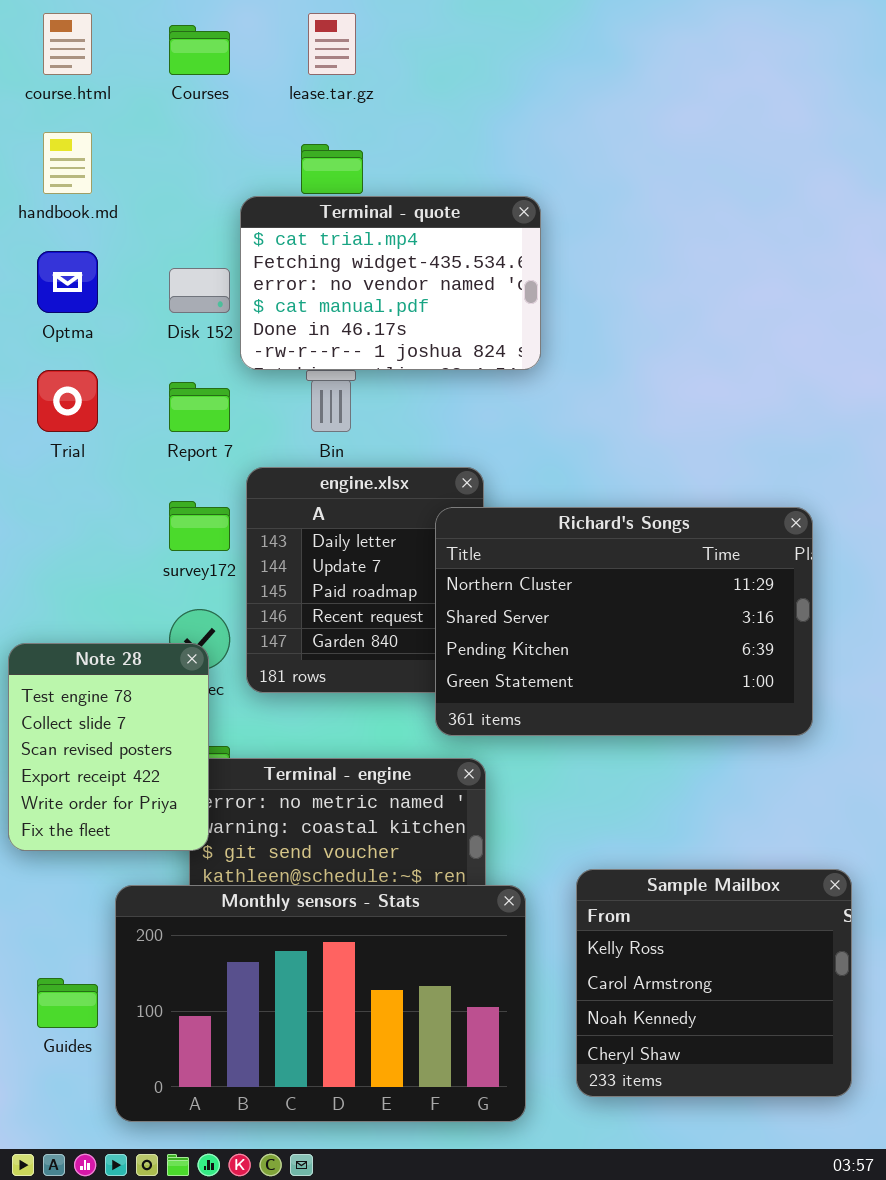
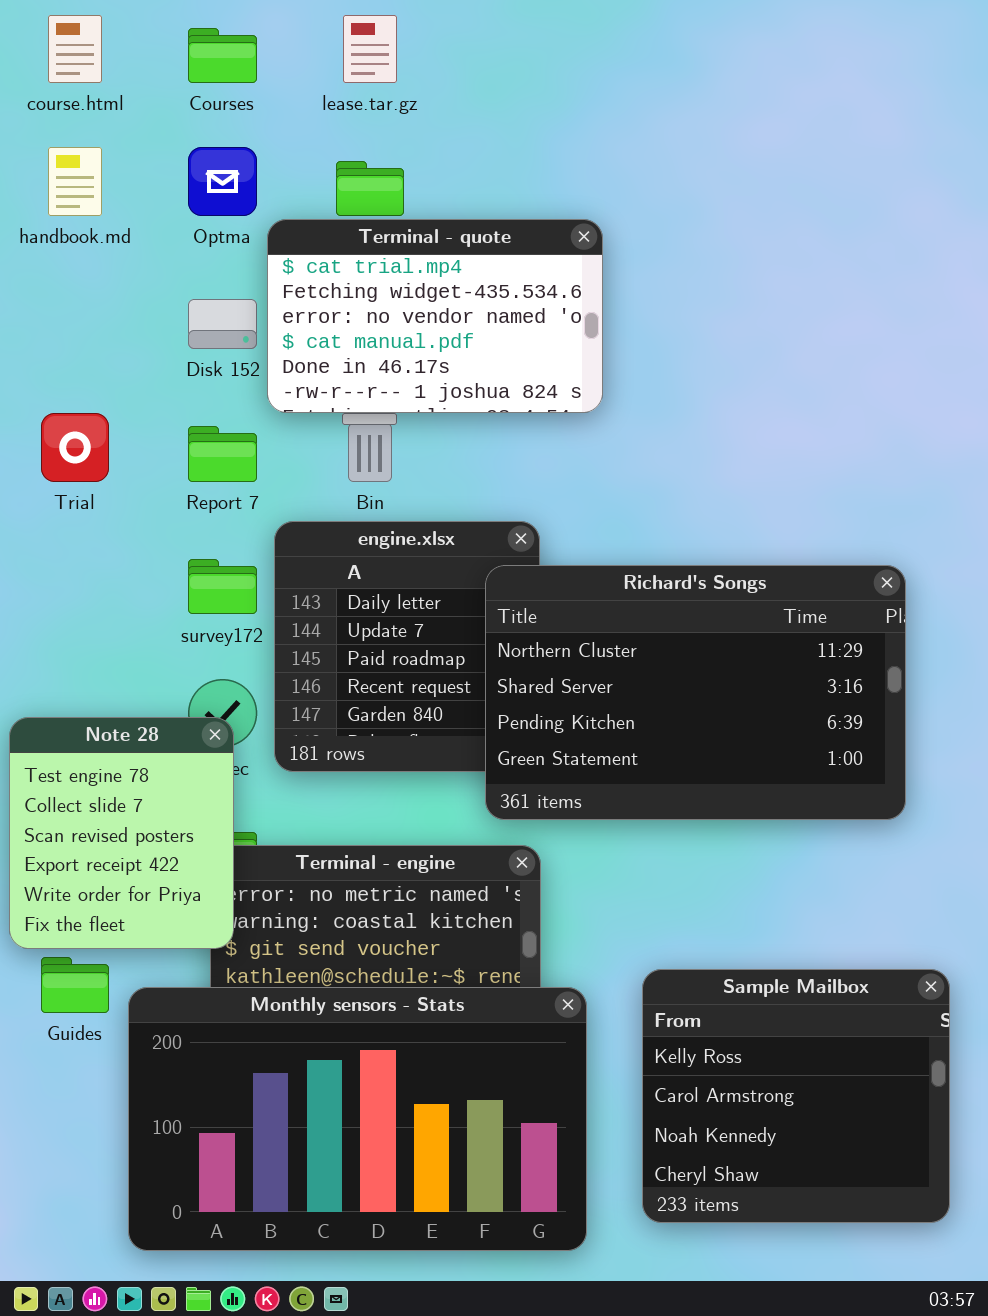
Optma: [37,251,98,313] -> [188,147,257,216], moved
Guides: [37,978,98,1028] -> [41,957,109,1013], moved

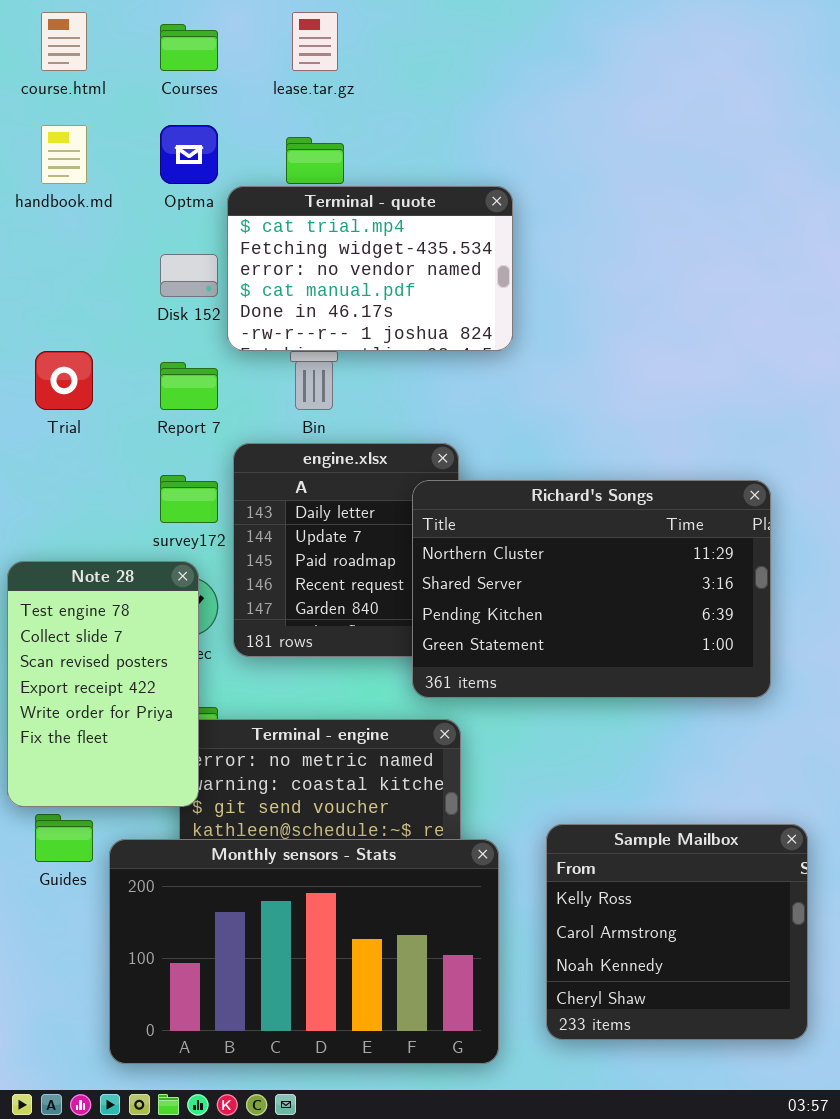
Note 28: [9,717,234,949] -> [7,561,199,807], resized

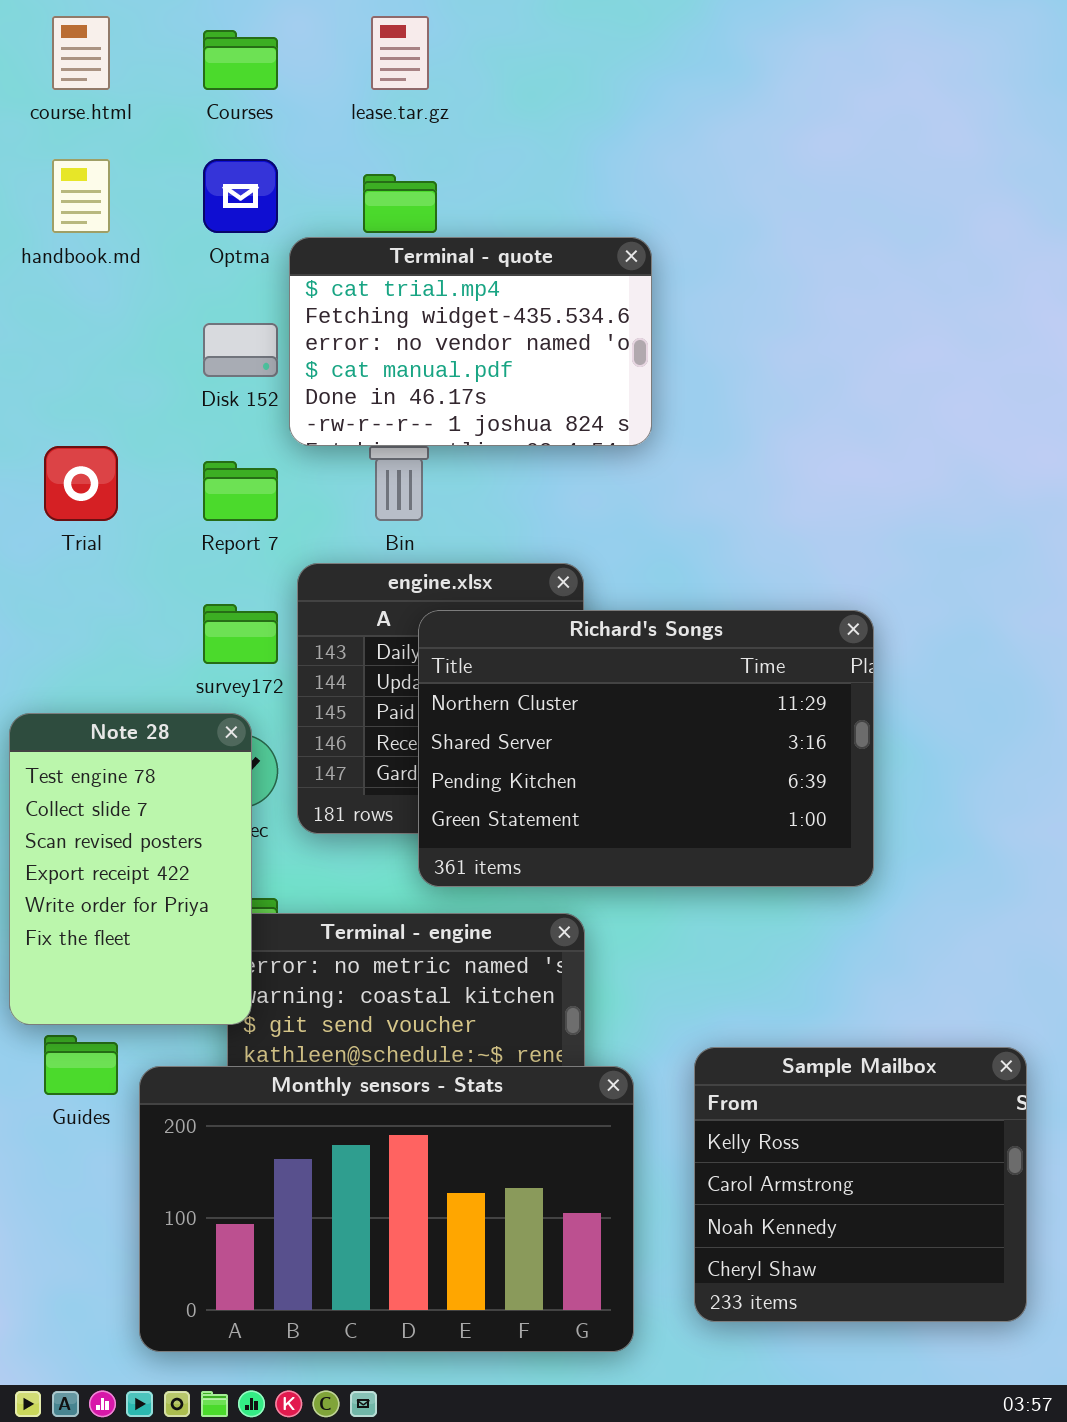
Richard's Songs: [412,480,771,698] -> [418,610,874,887], moved

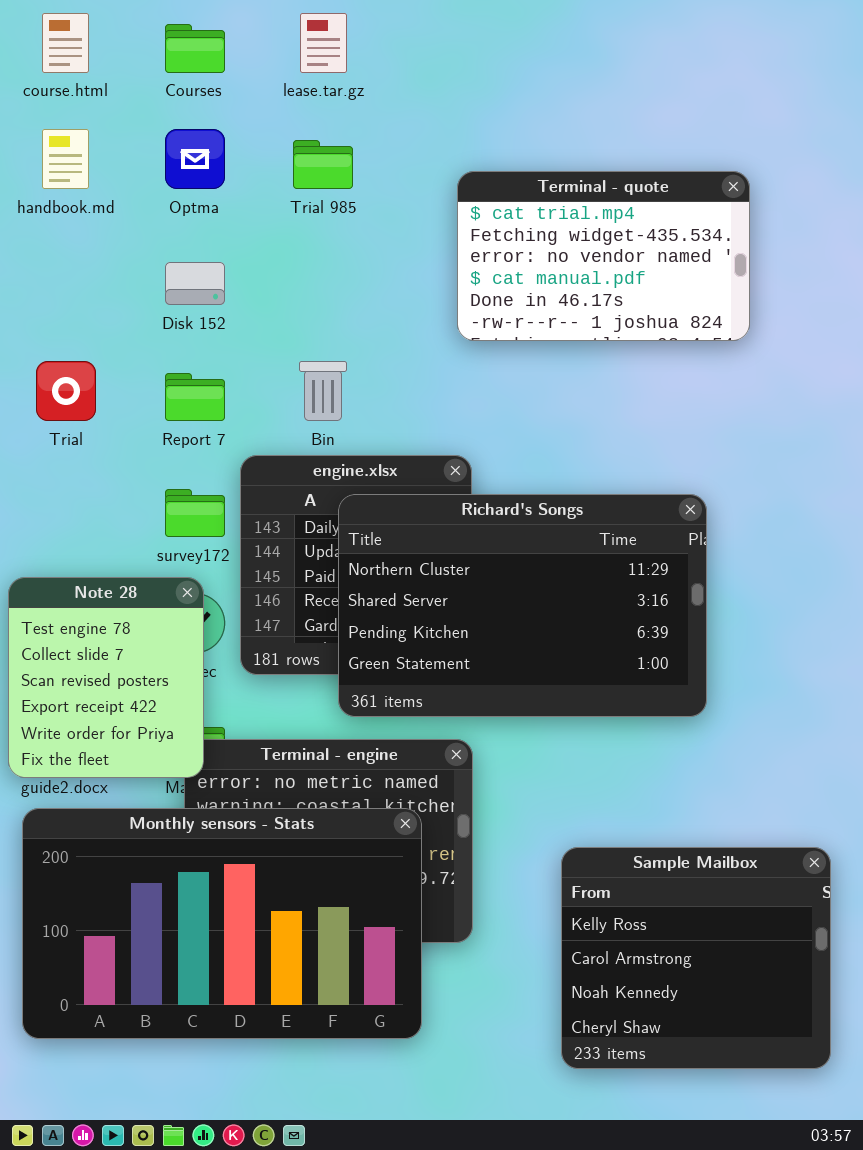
Terminal - quote: [289,237,652,446] -> [457,171,750,341], moved
Note 28: [9,713,252,1025] -> [8,577,204,778], resized
Monthly sensors - Stats: [139,1066,634,1352] -> [22,808,422,1039], moved

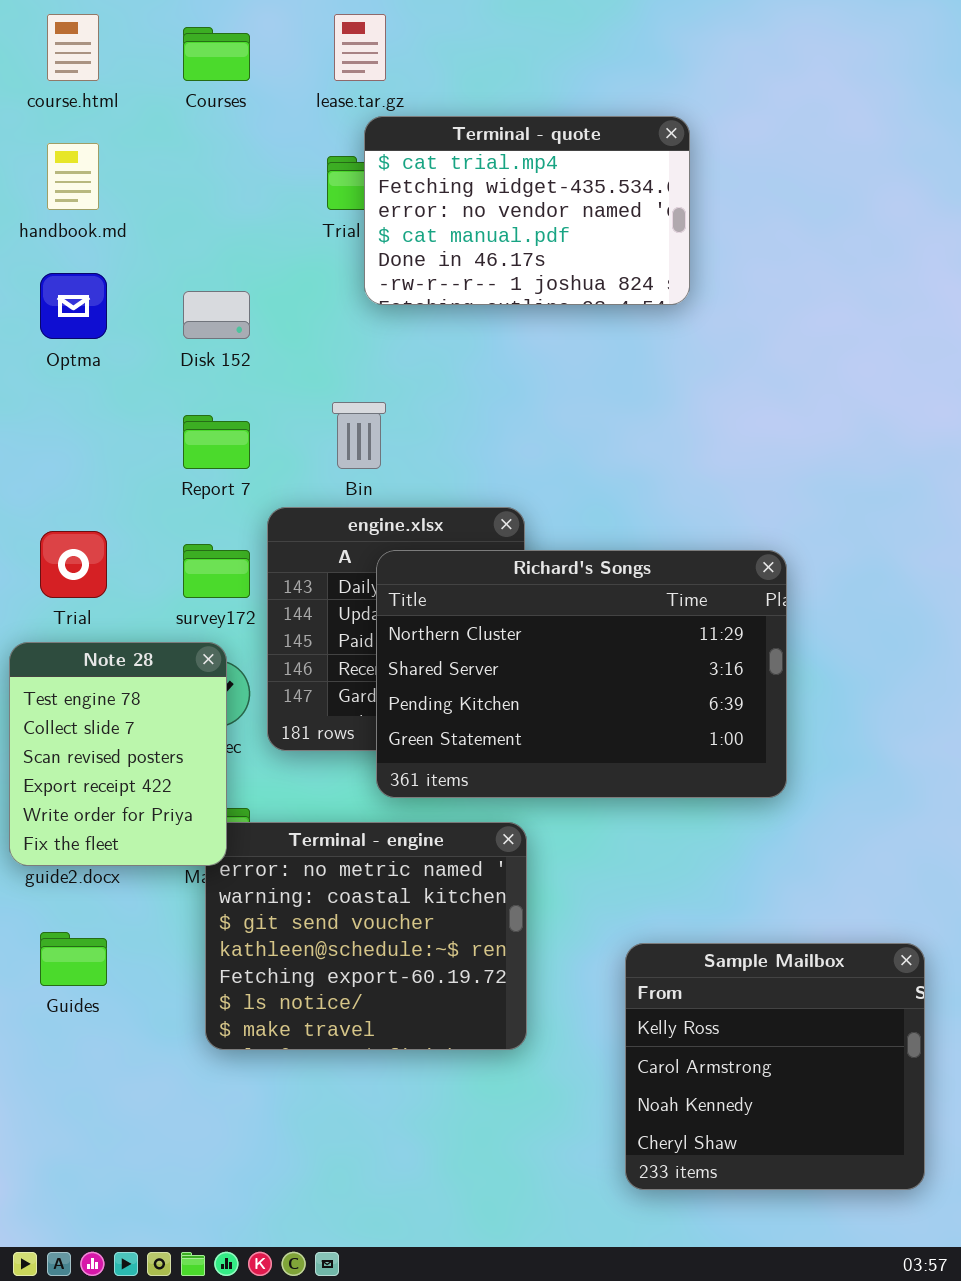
Optma: [165,129,225,189] -> [40,273,107,339], moved
Terminal - quote: [457,171,750,341] -> [364,116,690,305], moved
Trial: [36,361,96,421] -> [40,531,107,598], moved
Monthly sensors - Stats: [22,808,422,1039] -> none, closed

